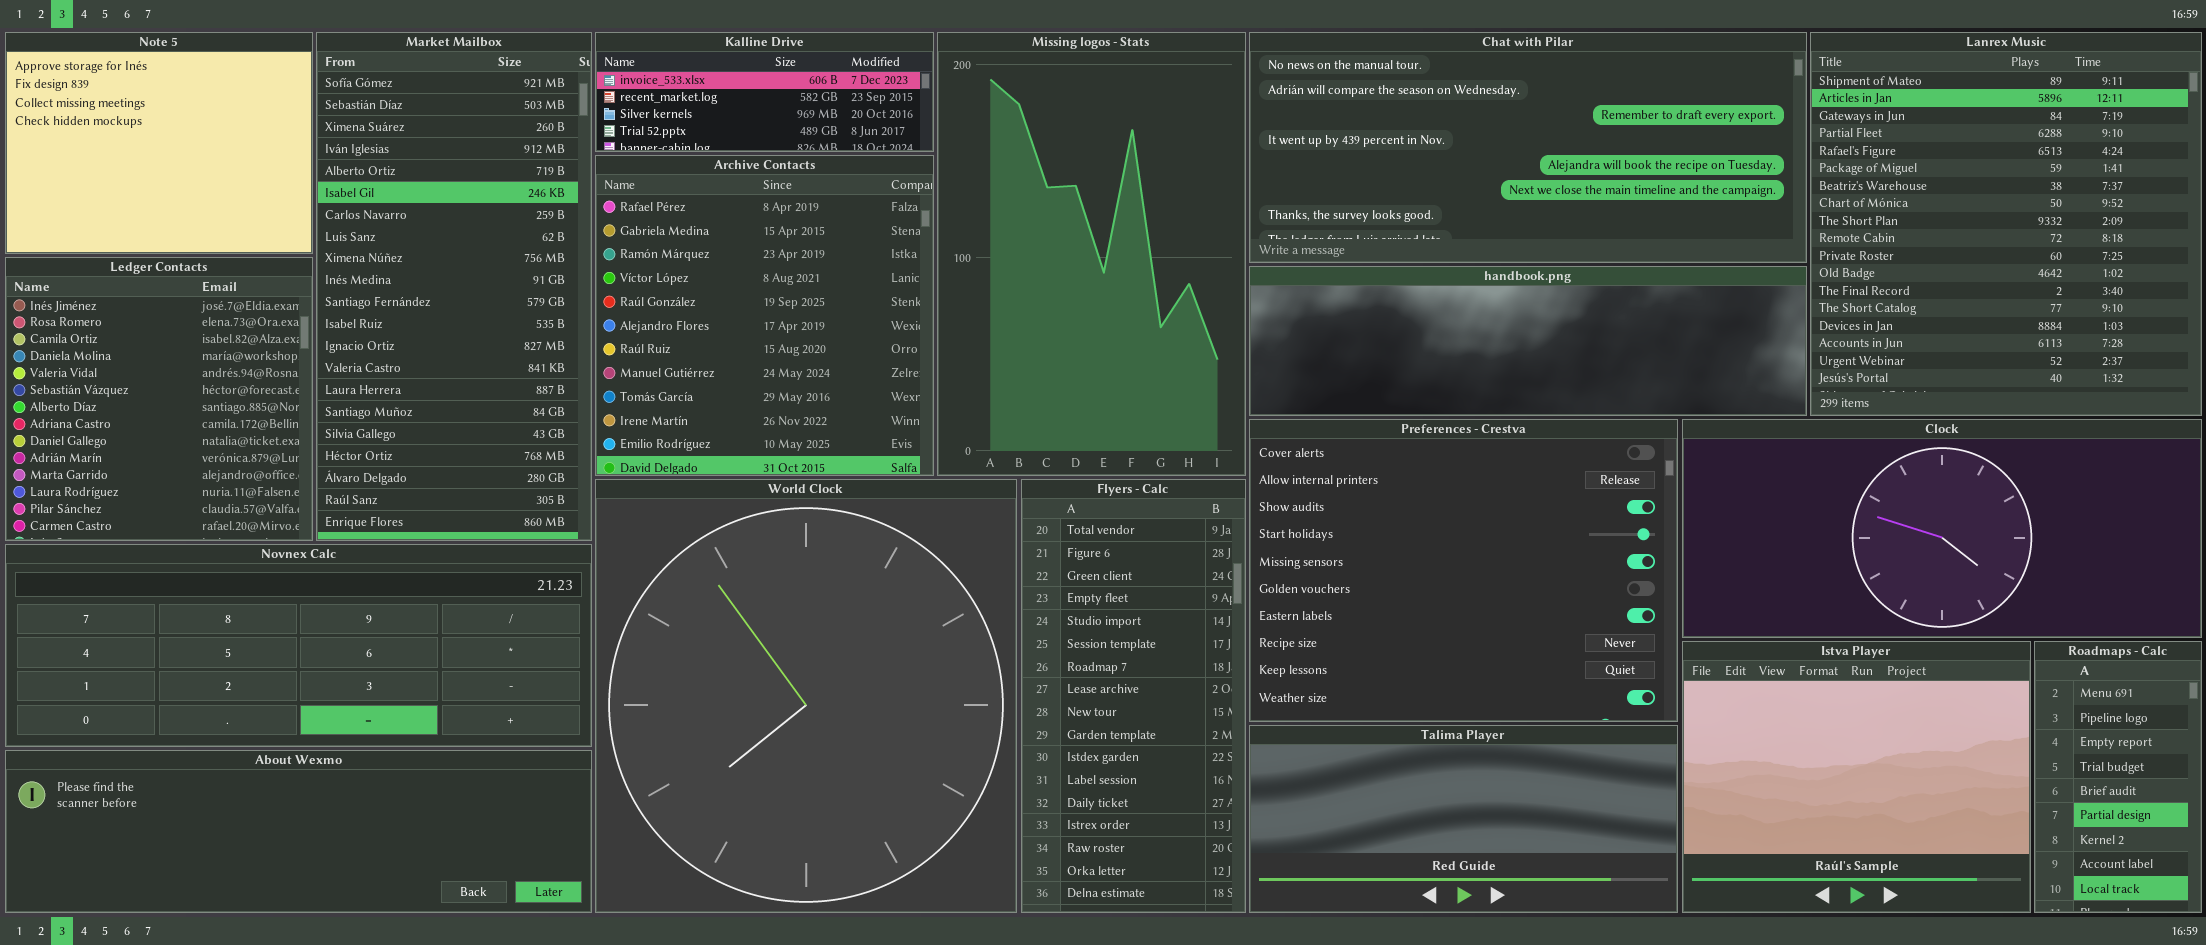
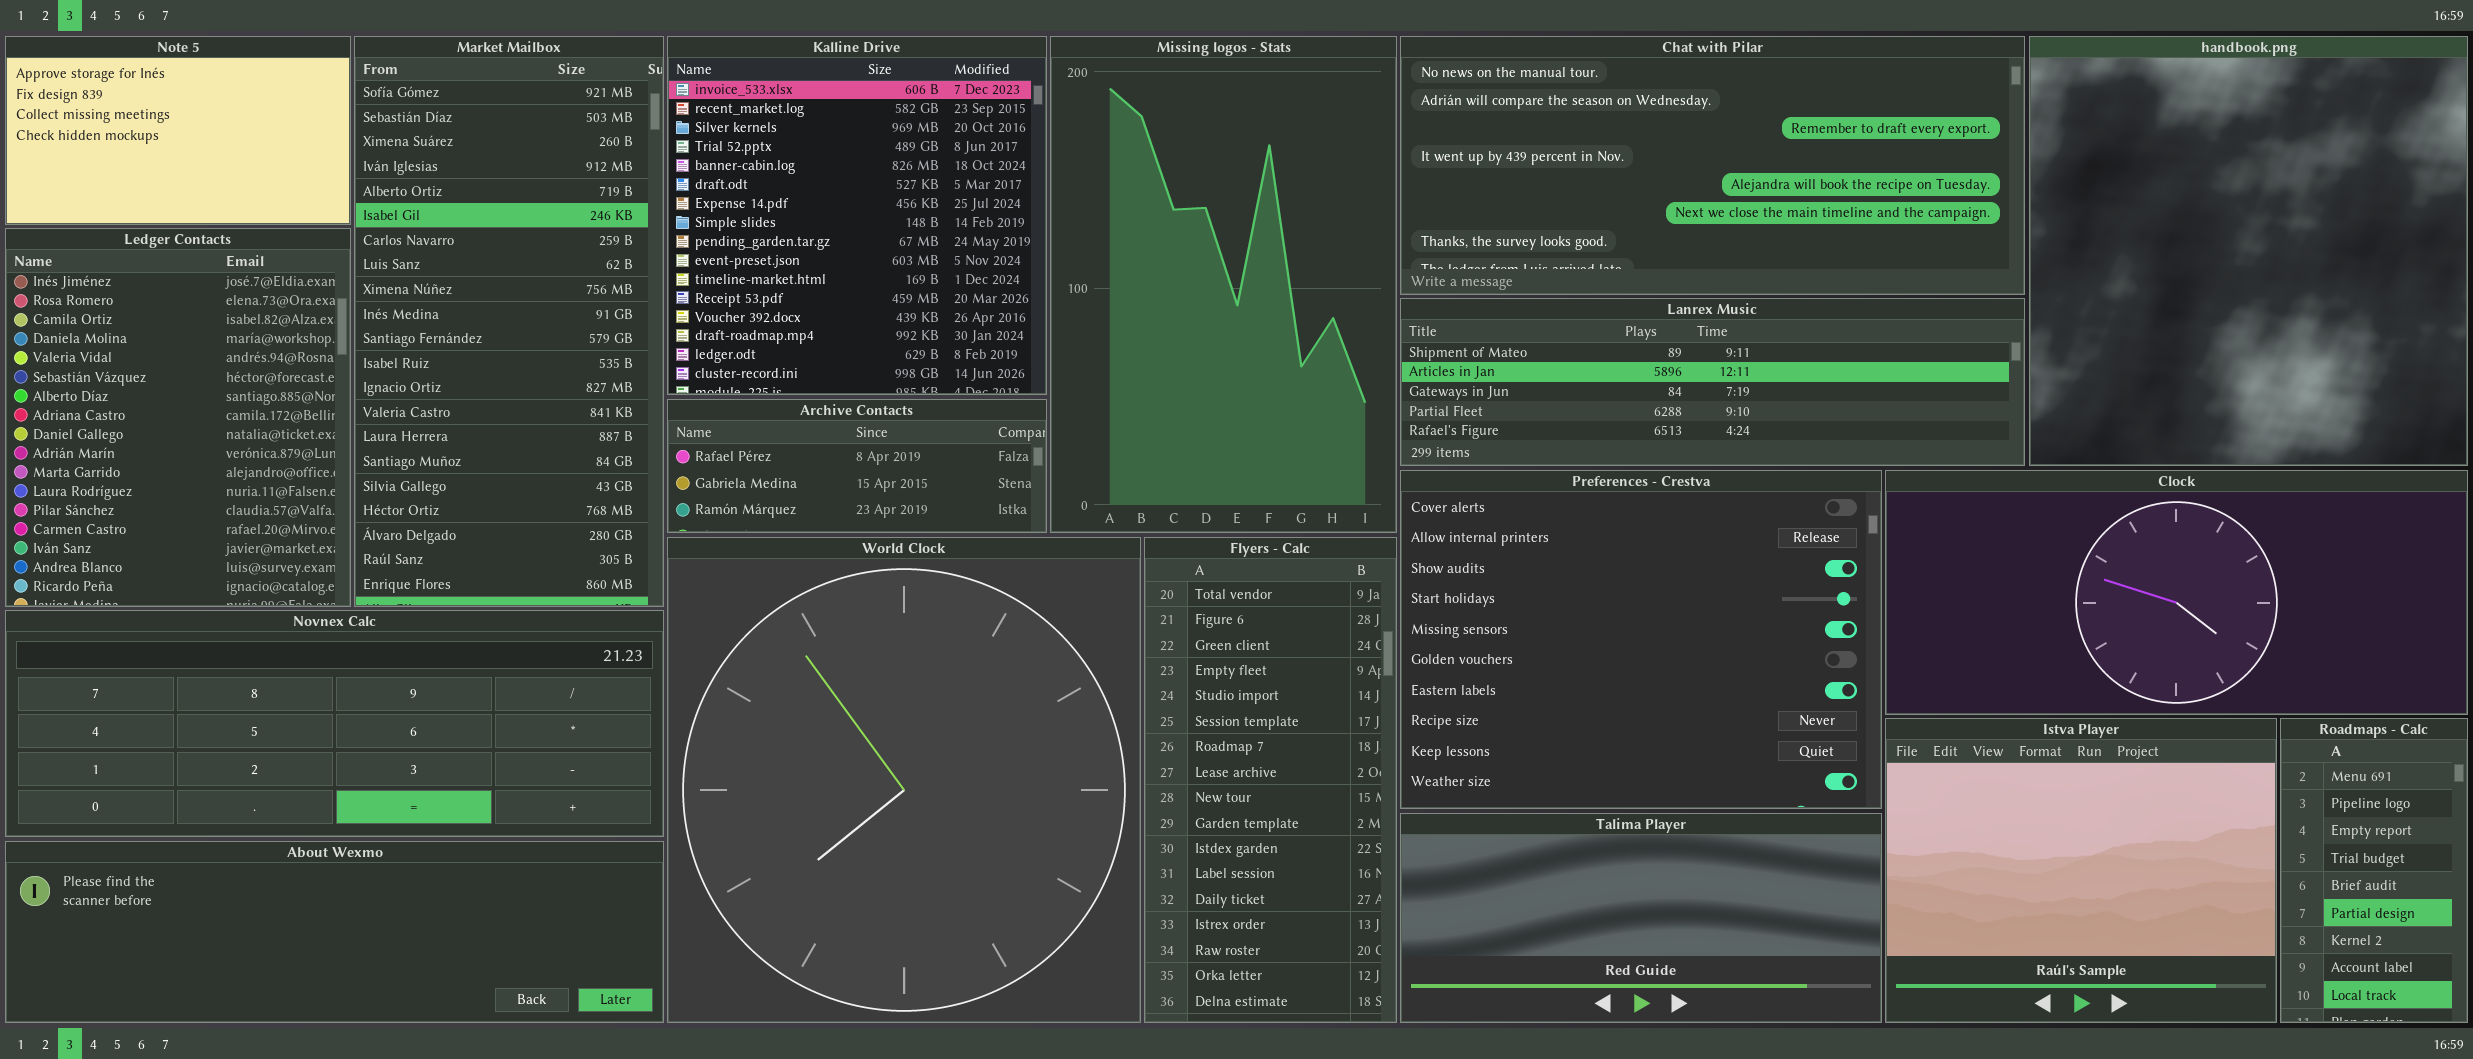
Note 5: [5,32,313,254] -> [5,36,351,225], resized
Kalline Drive: [595,32,934,152] -> [667,36,1047,395], resized
Lanrex Music: [1810,32,2202,416] -> [1400,298,2025,466], moved, resized
Archive Contacts: [595,155,934,476] -> [667,399,1047,533], resized
Ledger Contacts: [5,257,313,541] -> [5,228,351,607], resized
handbook.png: [1249,266,1807,416] -> [2029,36,2468,466], moved, resized

